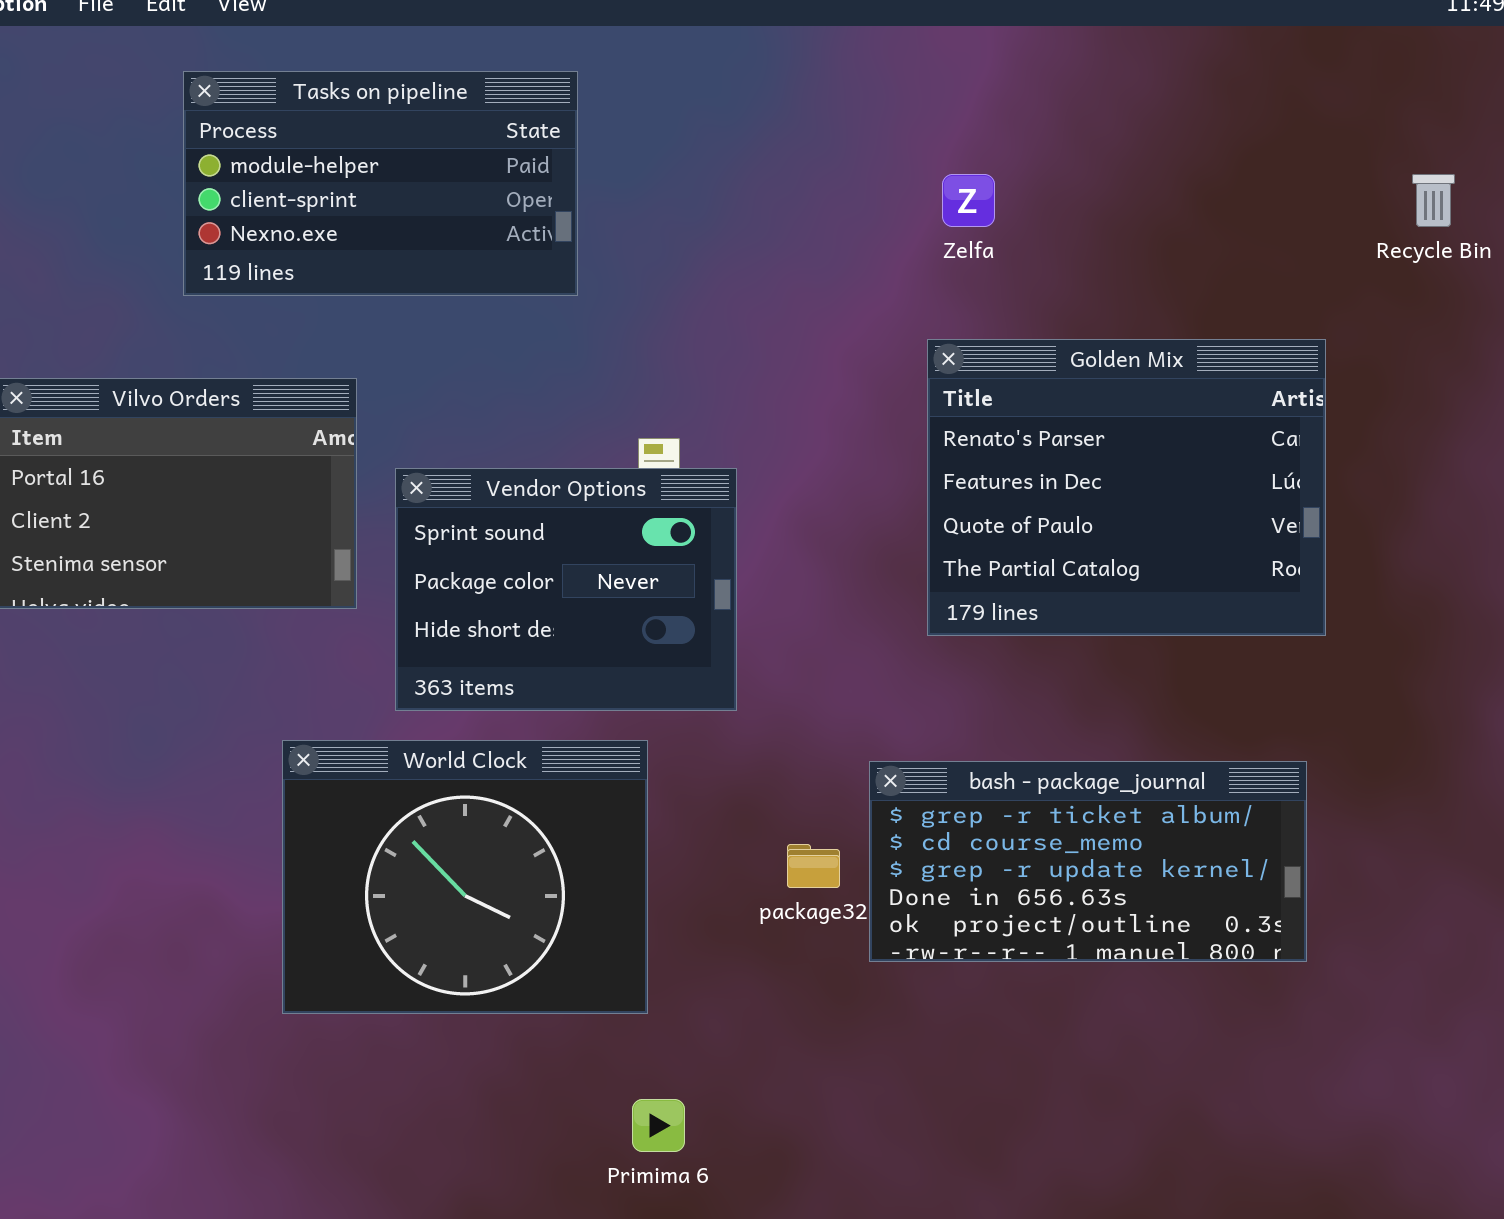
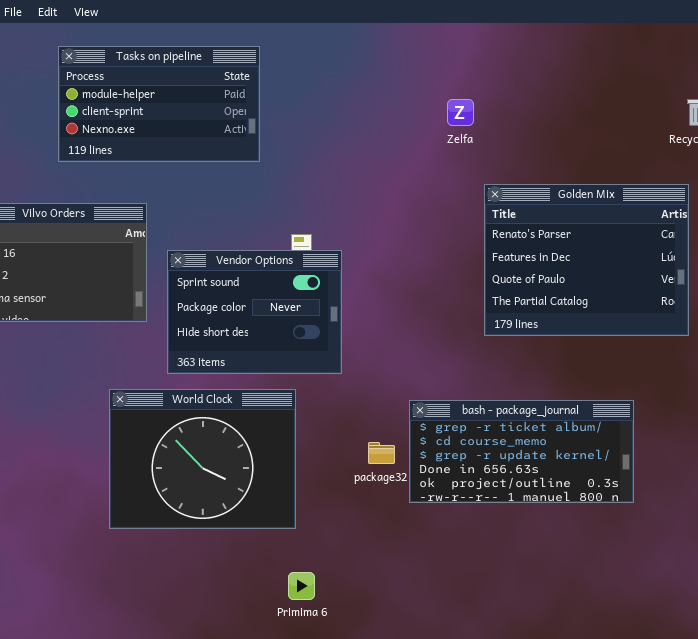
Golden Mix: [927,339,1326,636] -> [484,184,689,336], moved

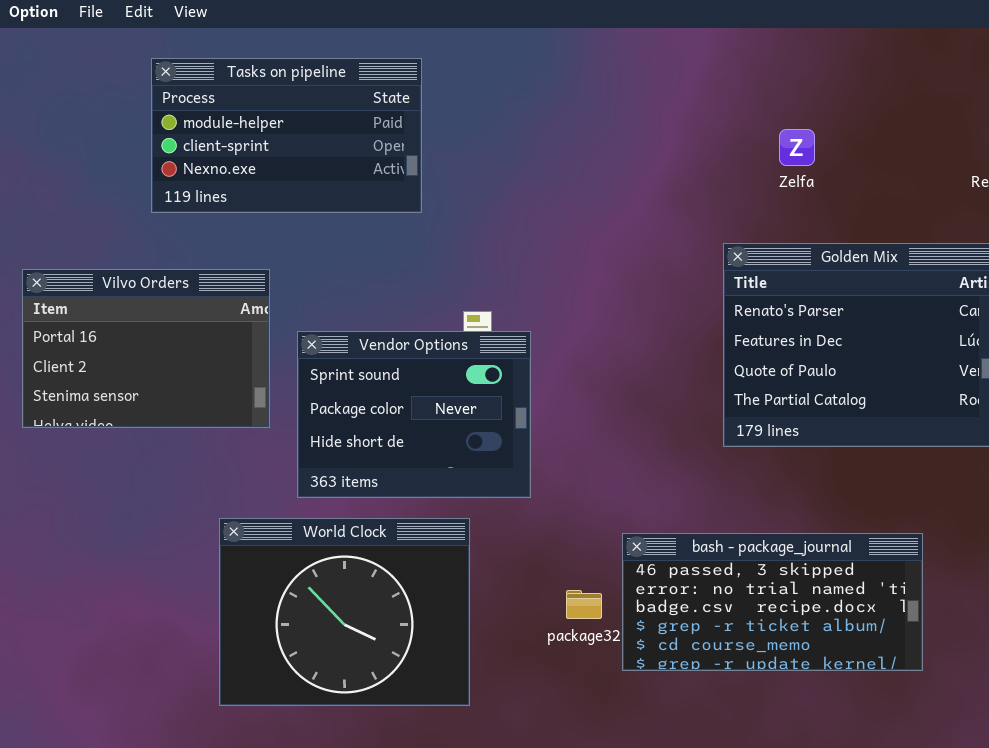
Zelfa: [447,99,474,126] -> [779,129,815,166], moved
bash - package_journal: [409,400,634,503] -> [622,533,923,671], scrolled up 3 rows

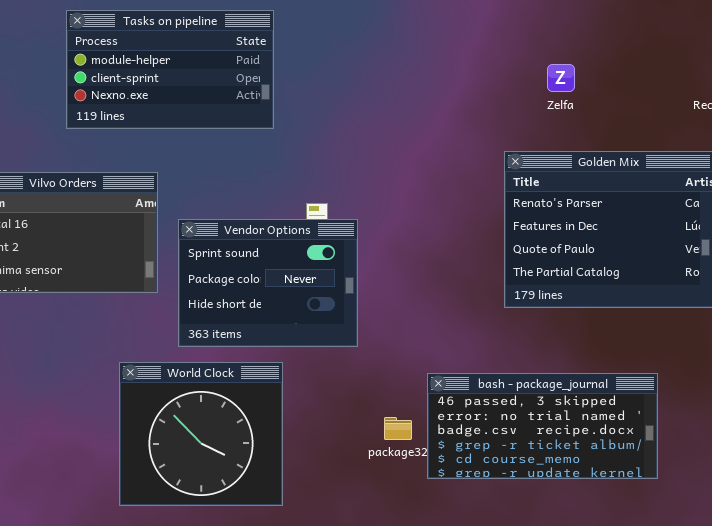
World Clock: [219,518,470,706] -> [119,362,283,506], resized

